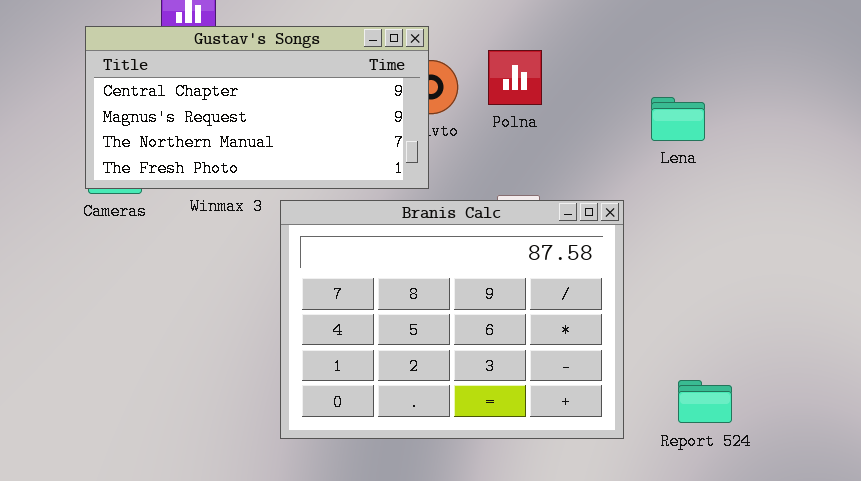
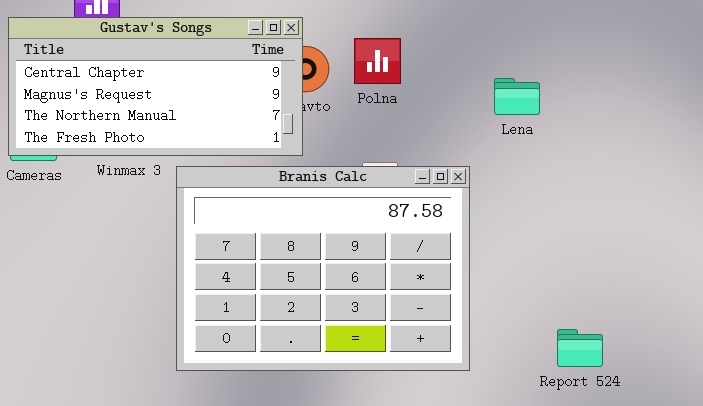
Report 524: [678,380,732,423] -> [557,329,603,367], moved

